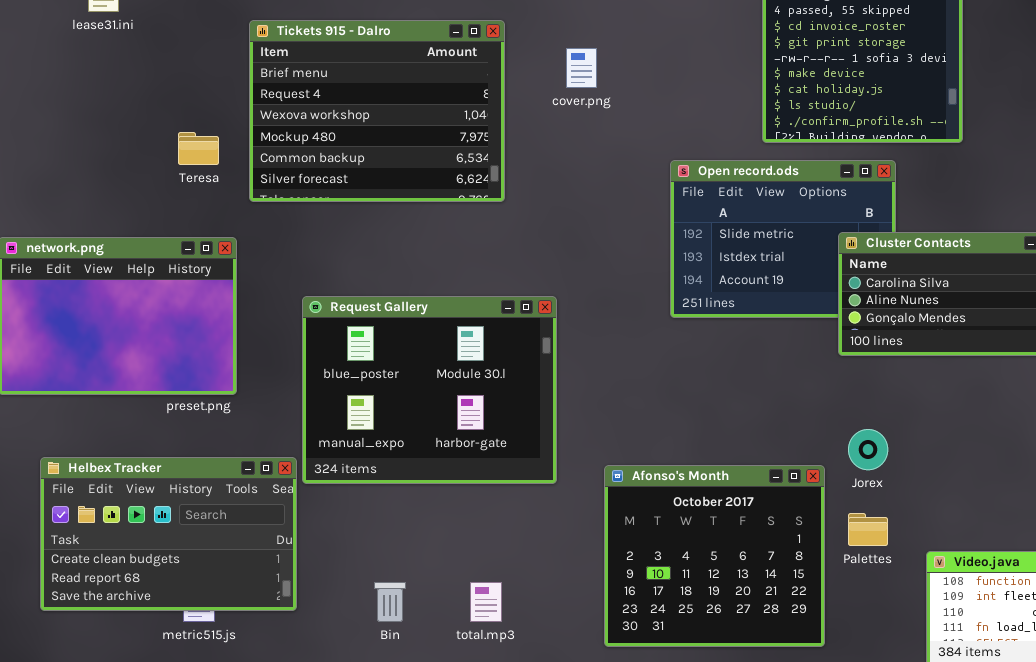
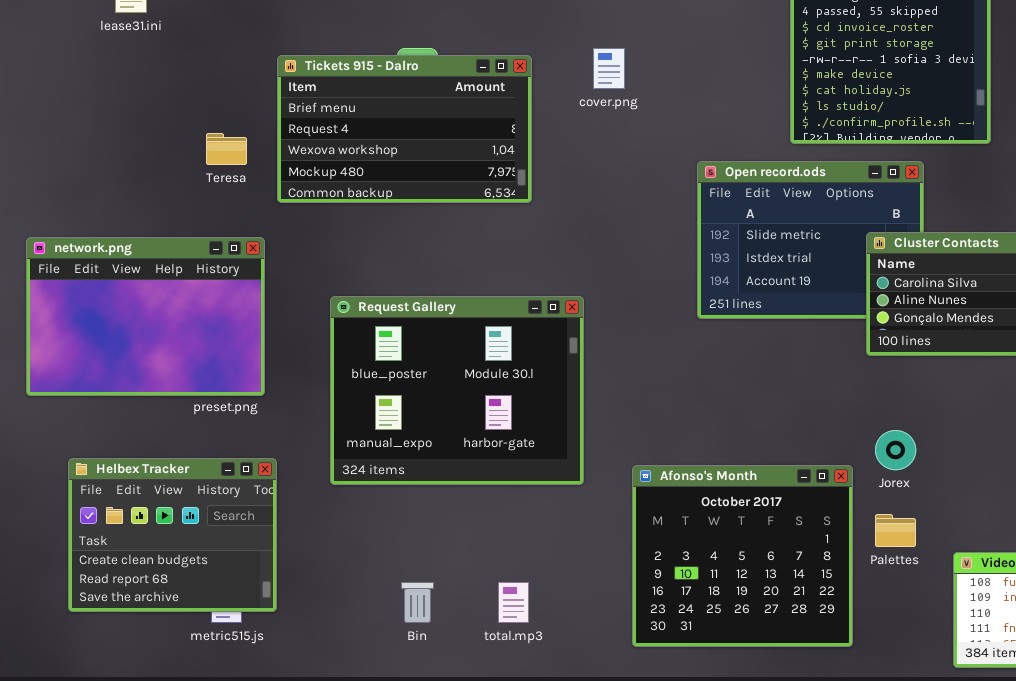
Tickets 915 - Dalro: [249,20,505,202] -> [277,55,532,203], resized
Helbex Tracker: [40,457,297,611] -> [68,458,277,612], resized

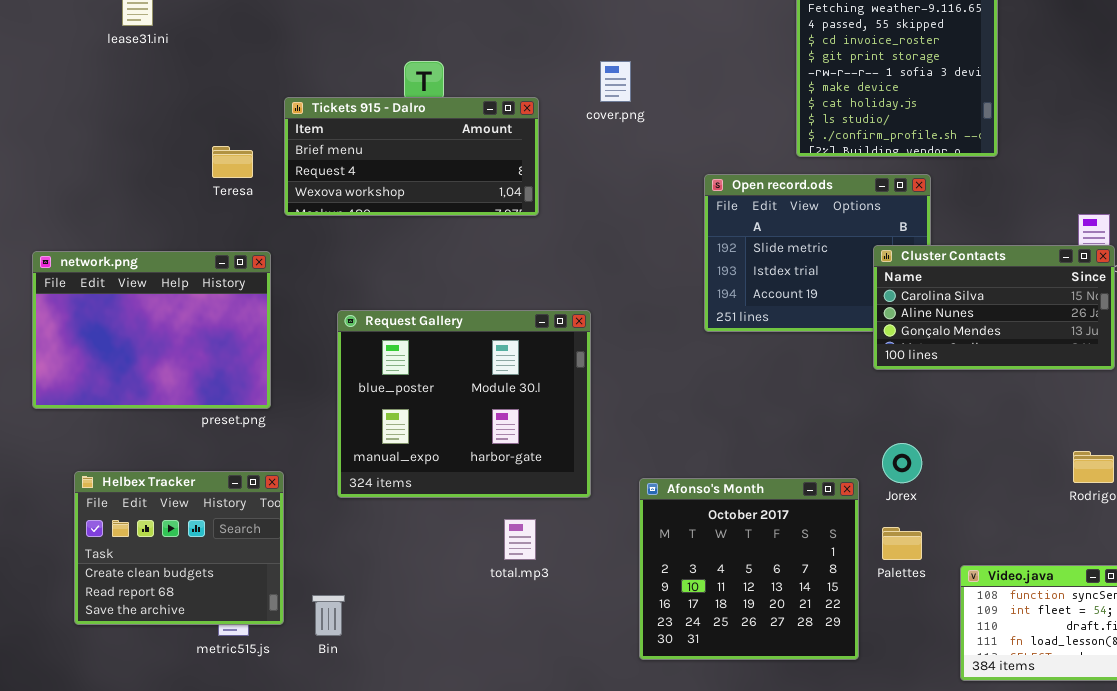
Tickets 915 - Dalro: [277,55,532,203] -> [284,97,539,216], resized
Bin: [401,582,434,623] -> [312,595,345,636], moved
total.mp3: [498,582,529,623] -> [504,519,536,560], moved

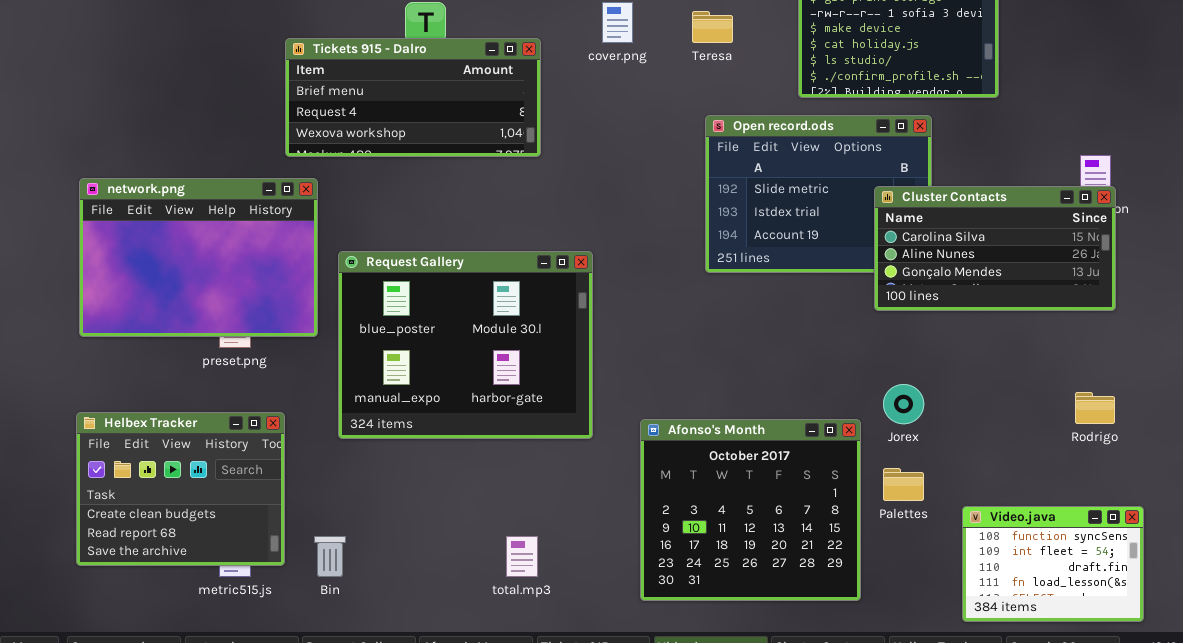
Teresa: [212,146,253,178] -> [692,11,733,43], moved
network.png: [32,251,271,409] -> [79,178,318,337], moved
total.mp3: [504,519,536,560] -> [506,536,538,577], moved

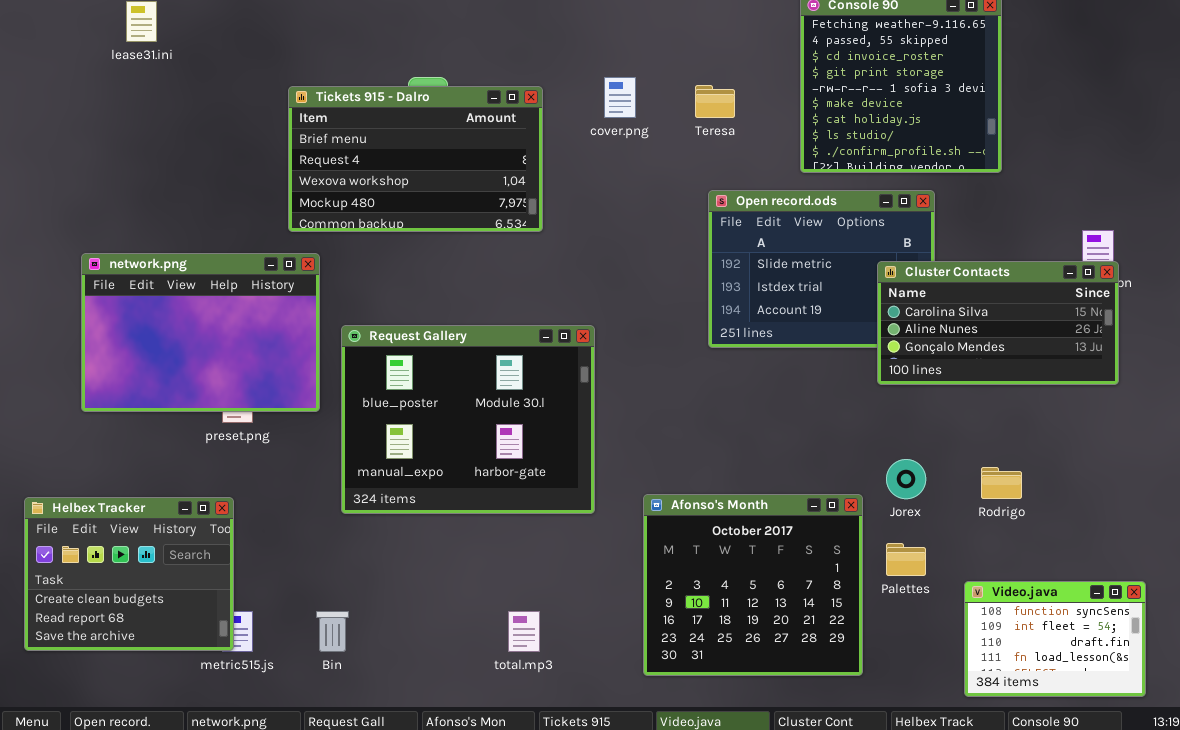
Tickets 915 - Dalro: [285,38,541,157] -> [288,86,543,232], resized
Rodrigo: [1075,392,1115,424] -> [981,467,1022,499], moved
Helbex Tracker: [76,412,285,566] -> [24,497,234,651], moved

